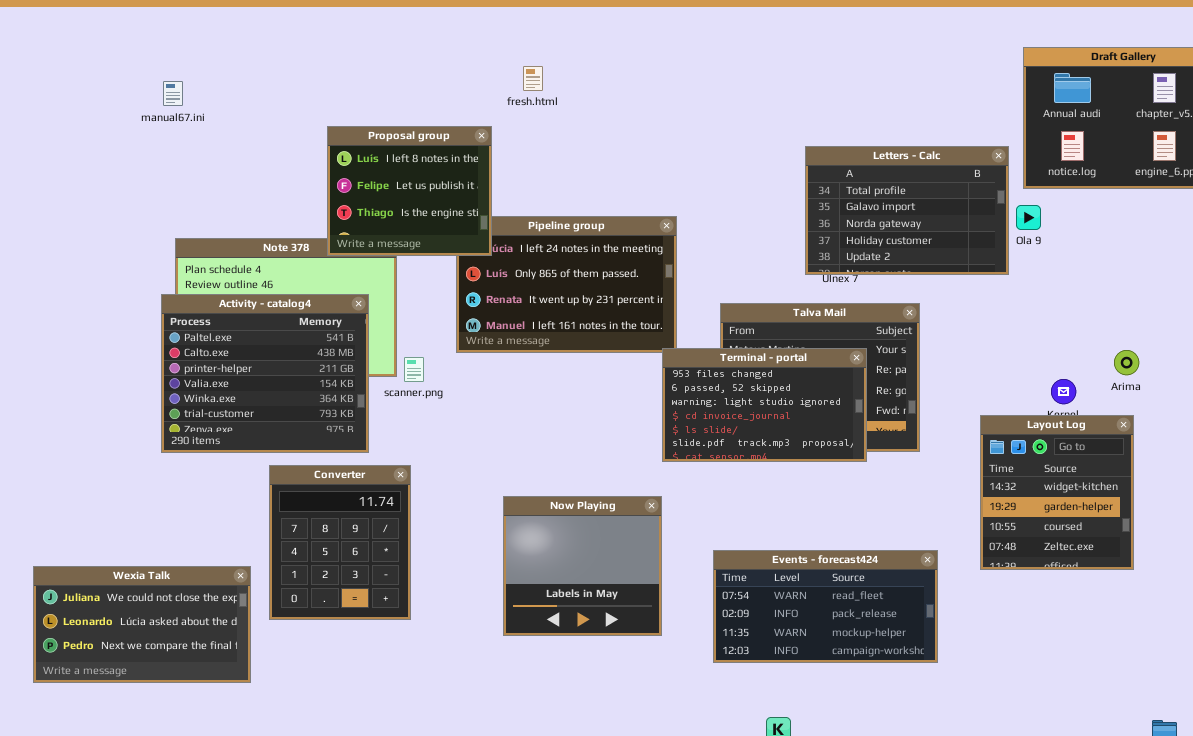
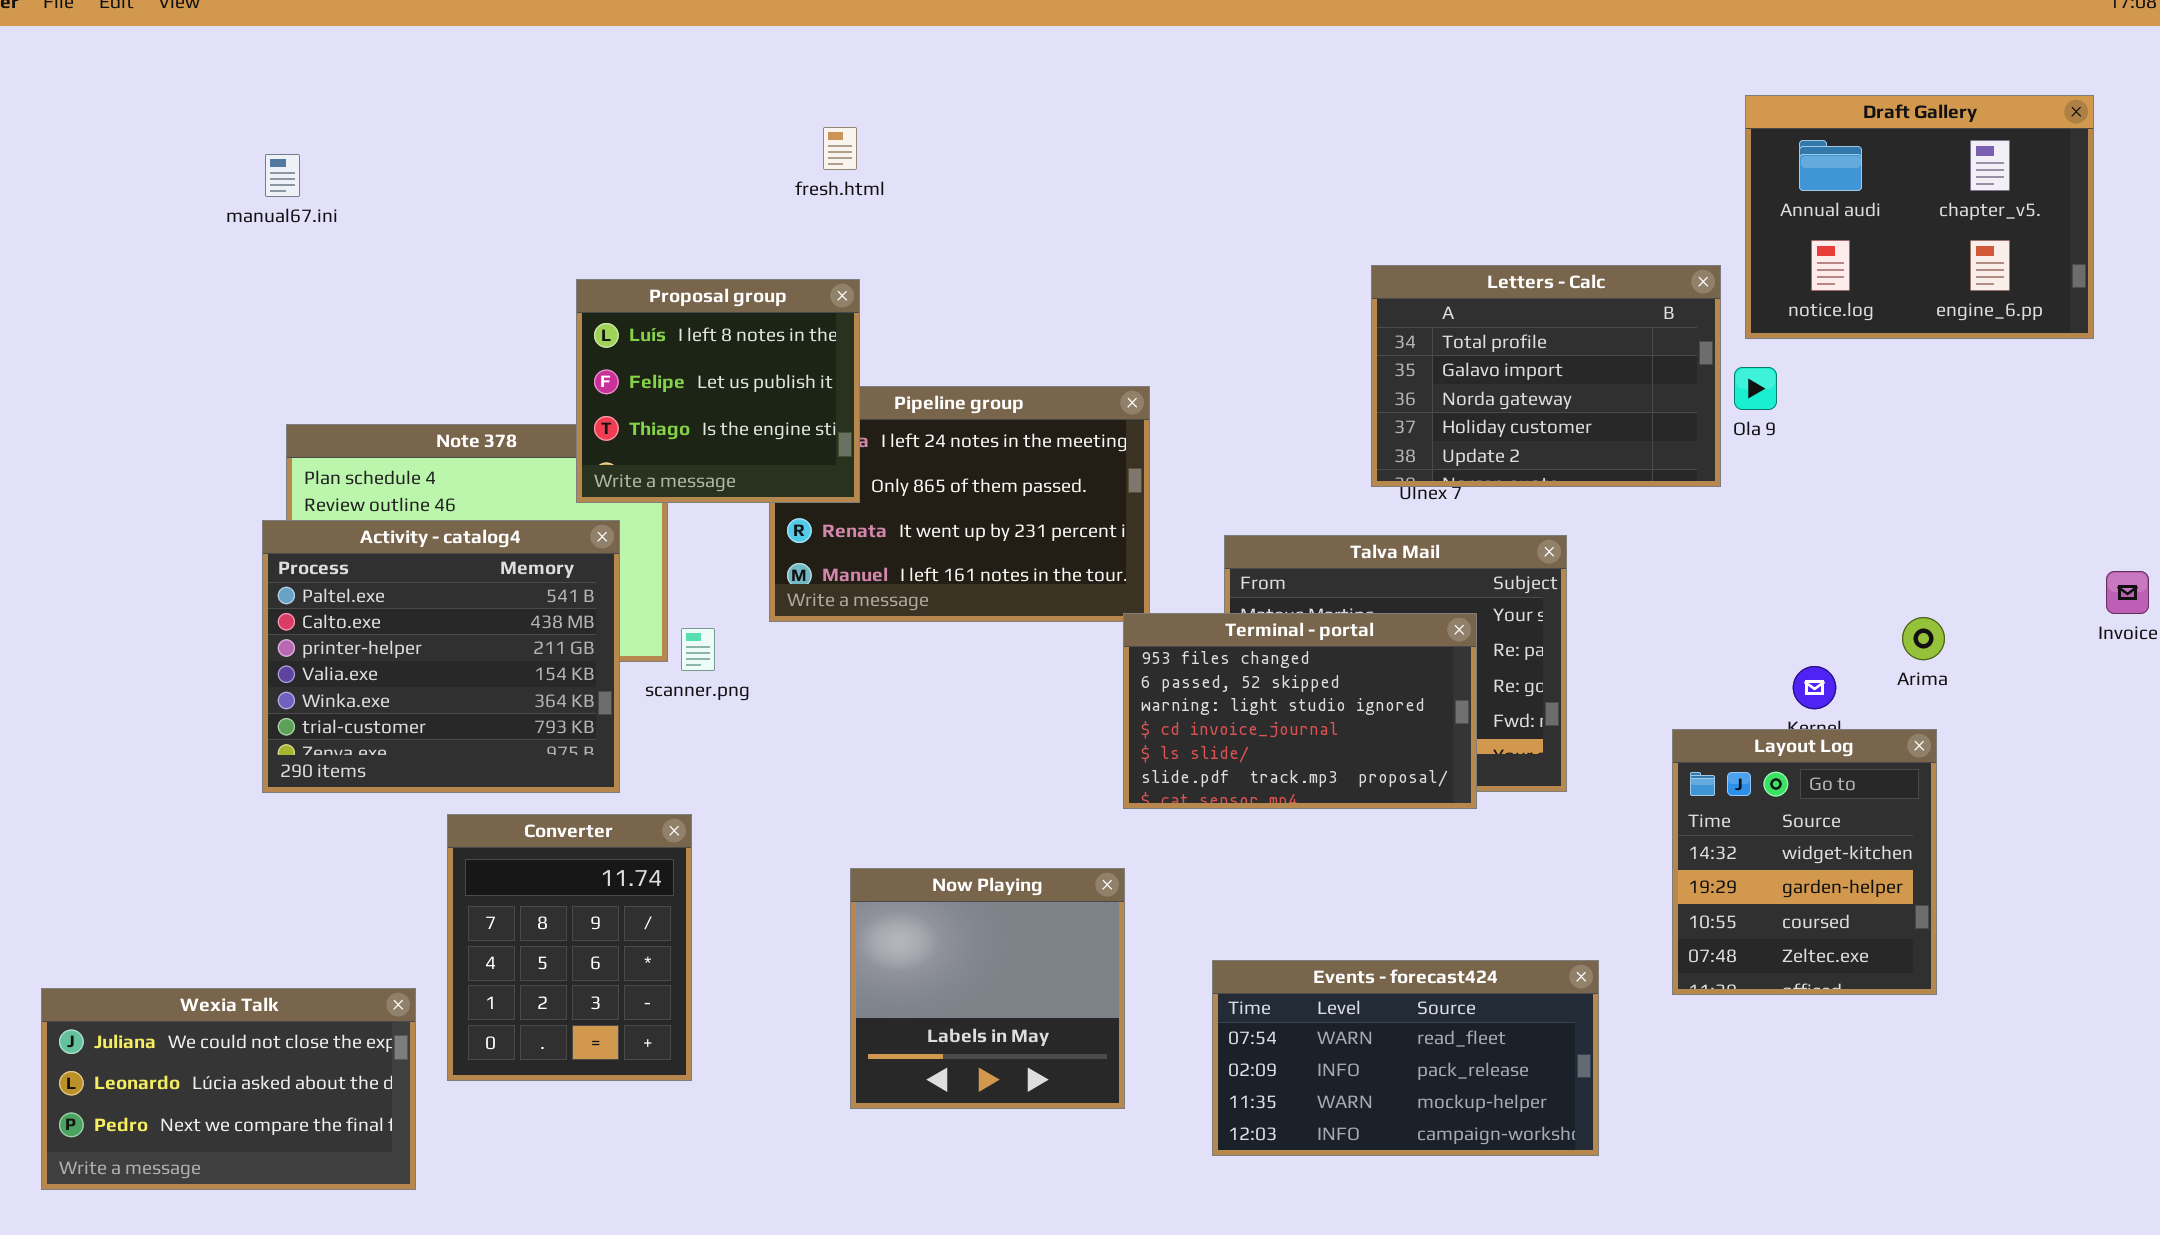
fresh.html: [523,66,543,91] -> [823,127,857,170], moved
Proposal group: [327,126,492,256] -> [576,279,860,503], moved

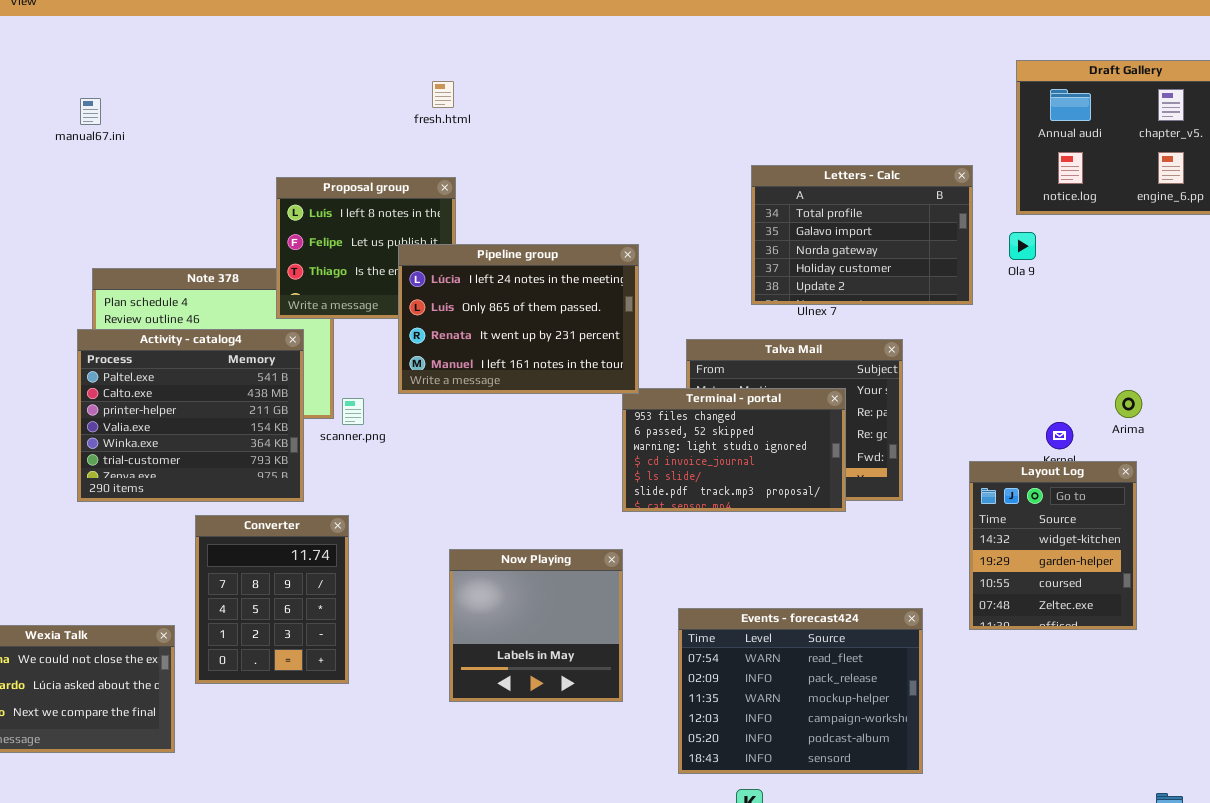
Letters - Calc: [1371,265,1721,487] -> [751,165,973,305], moved
Pipeline group: [769,386,1150,622] -> [398,244,639,394], raised
Events - forecast424: [1212,960,1599,1156] -> [678,608,923,774], resized

